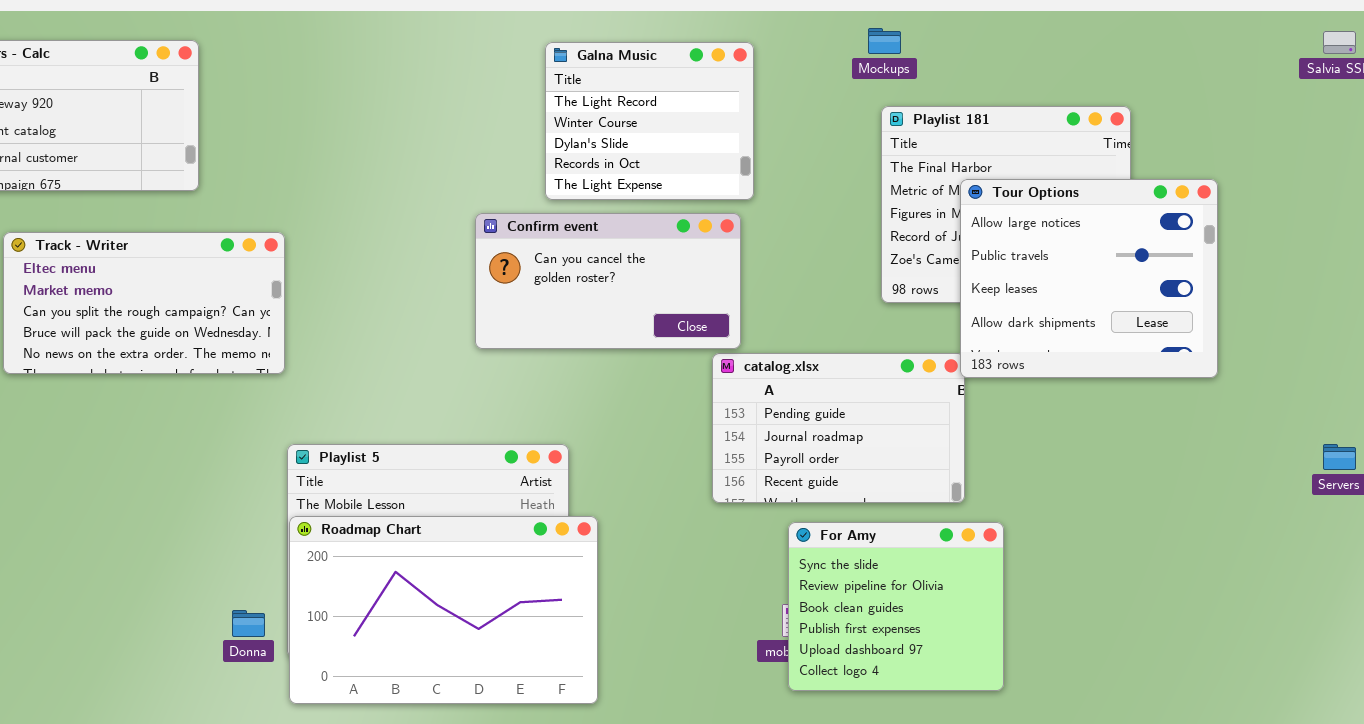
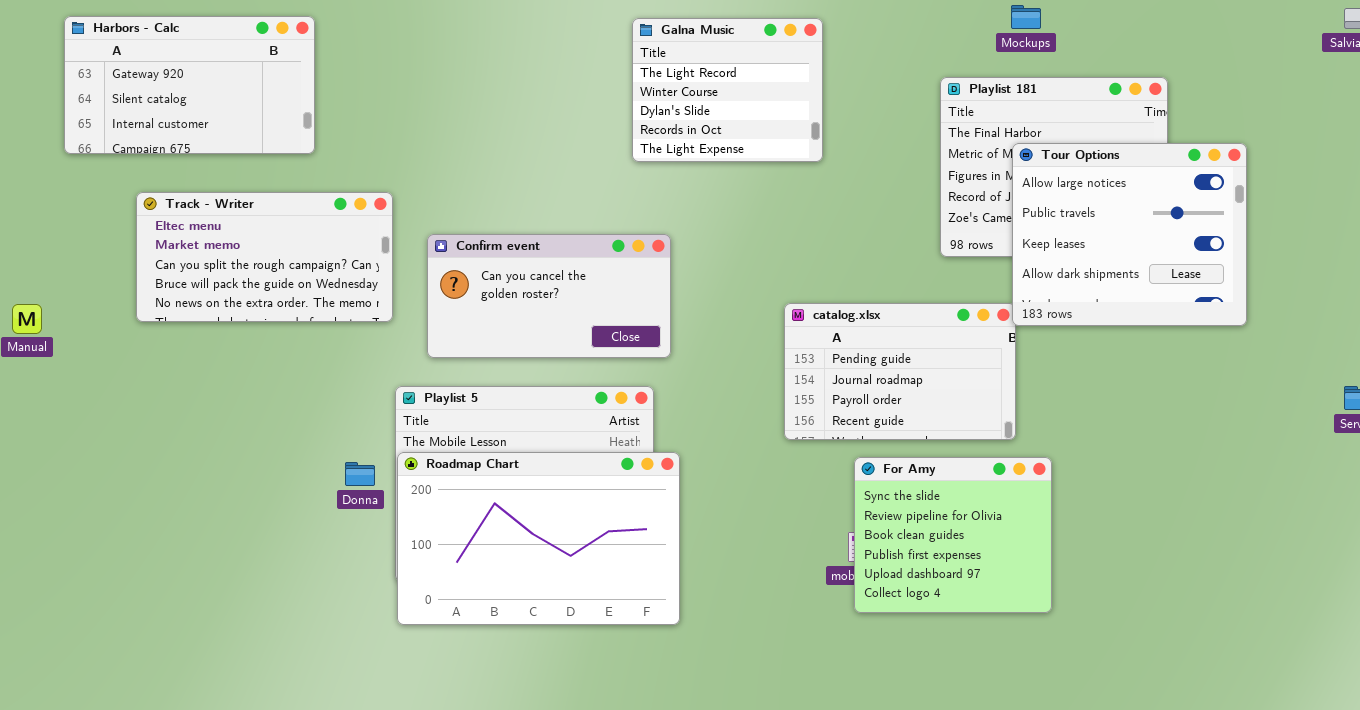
Mockups: [868,28,901,54] -> [1011,5,1041,29], moved
Confirm event: [475,213,741,349] -> [427,234,671,358], moved
Donna: [232,610,265,637] -> [345,462,375,486], moved

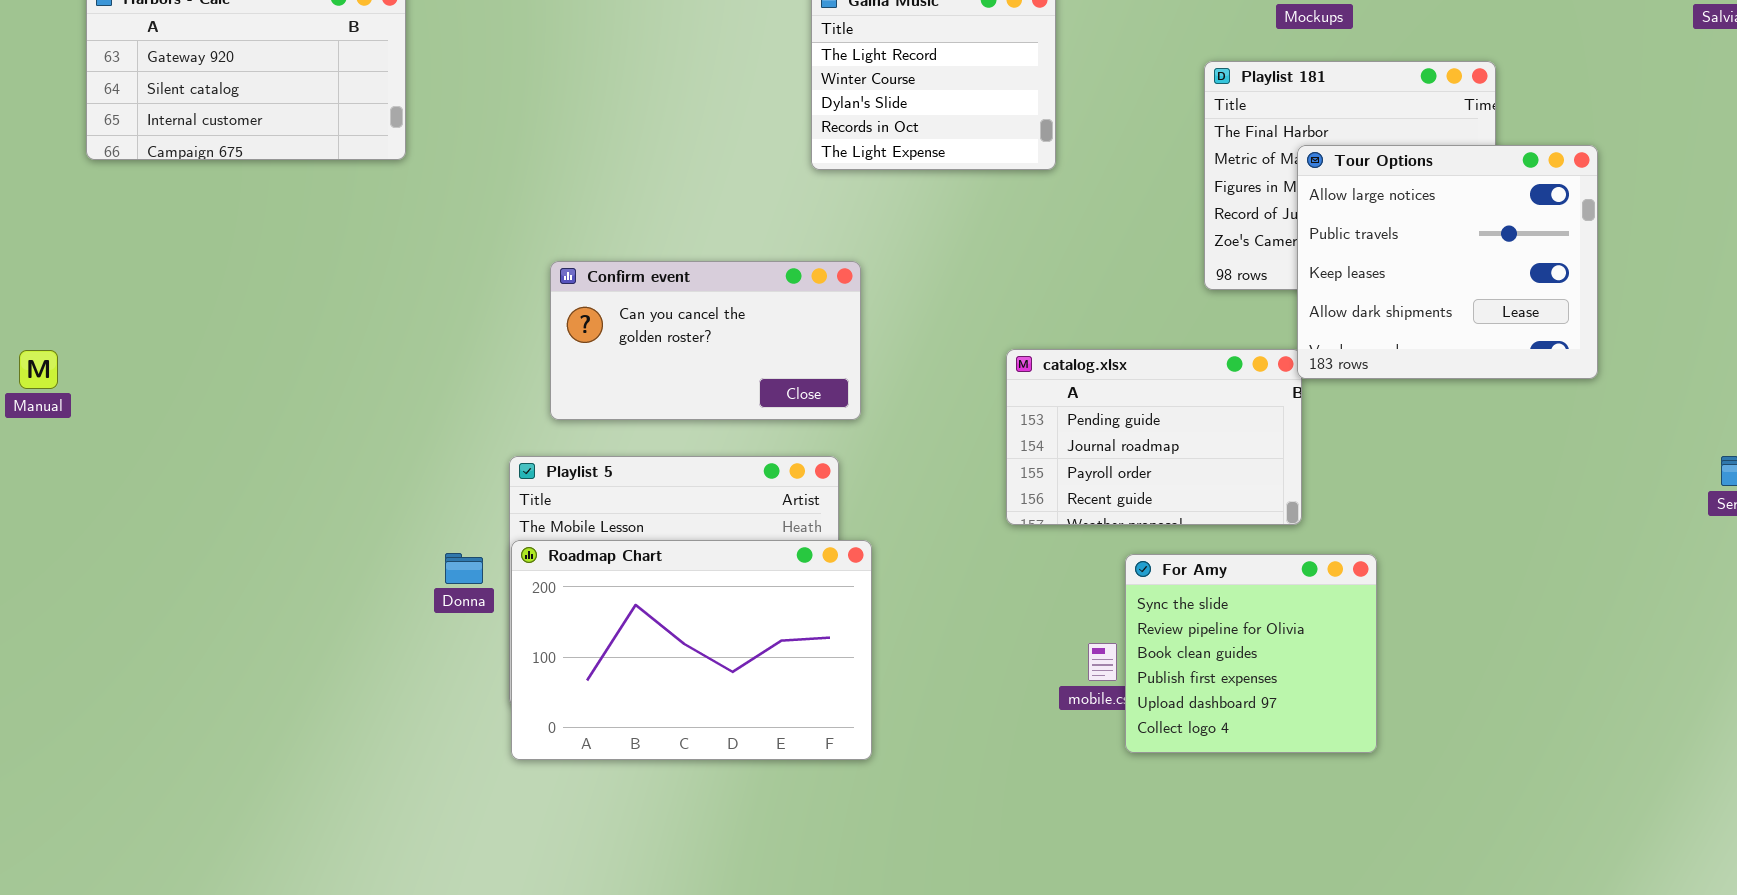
Track - Writer: [136,192,393,322] -> none, closed
For Amy: [854,457,1052,613] -> [1125,554,1377,753], moved

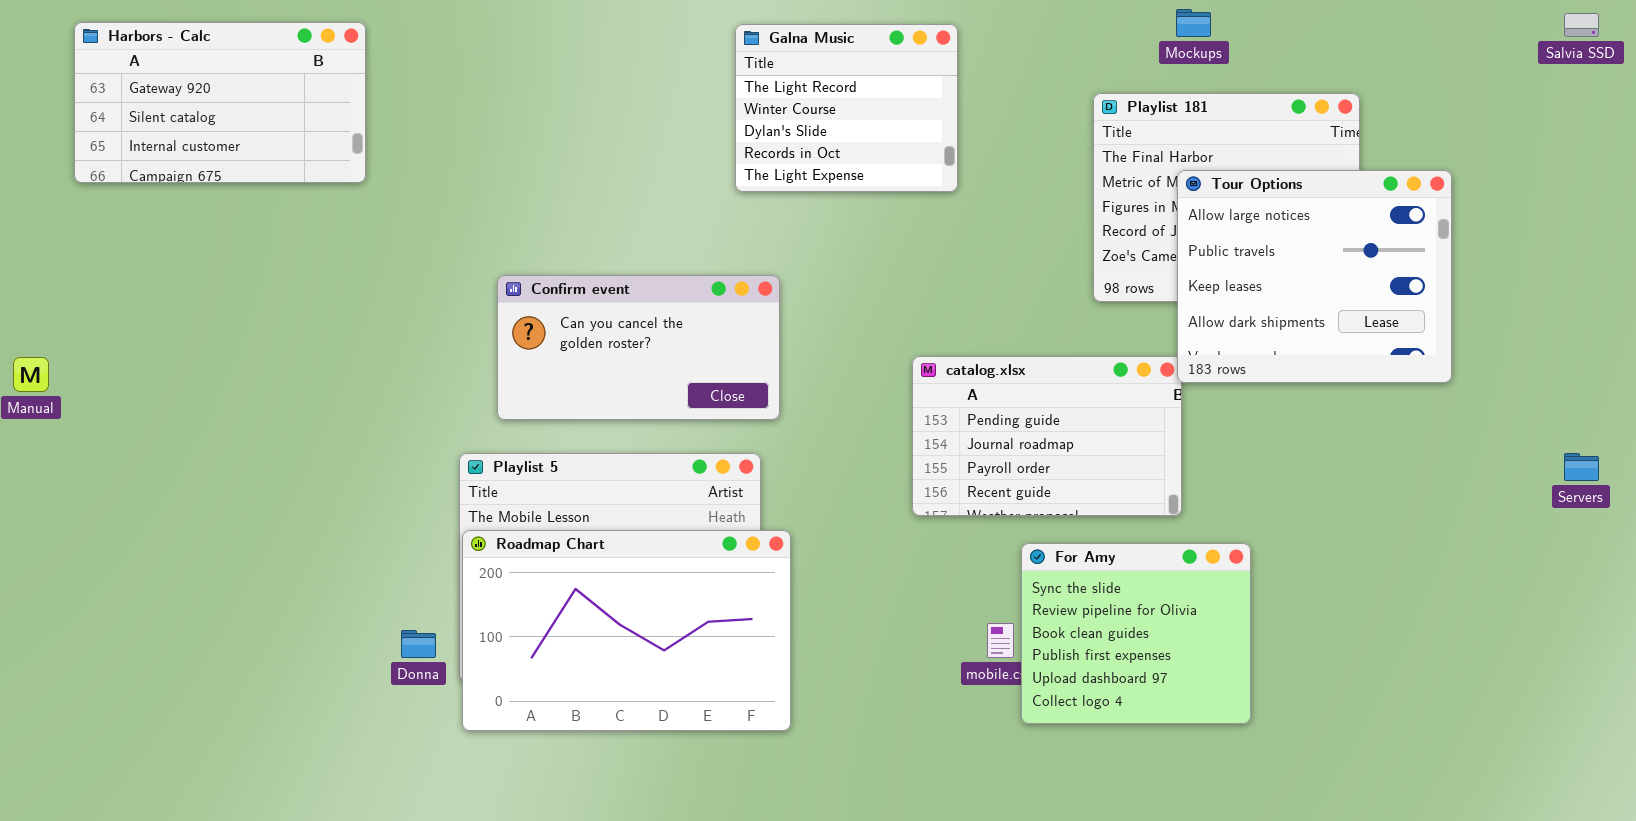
Donna: [445,553,483,584] -> [401,630,436,658], moved

